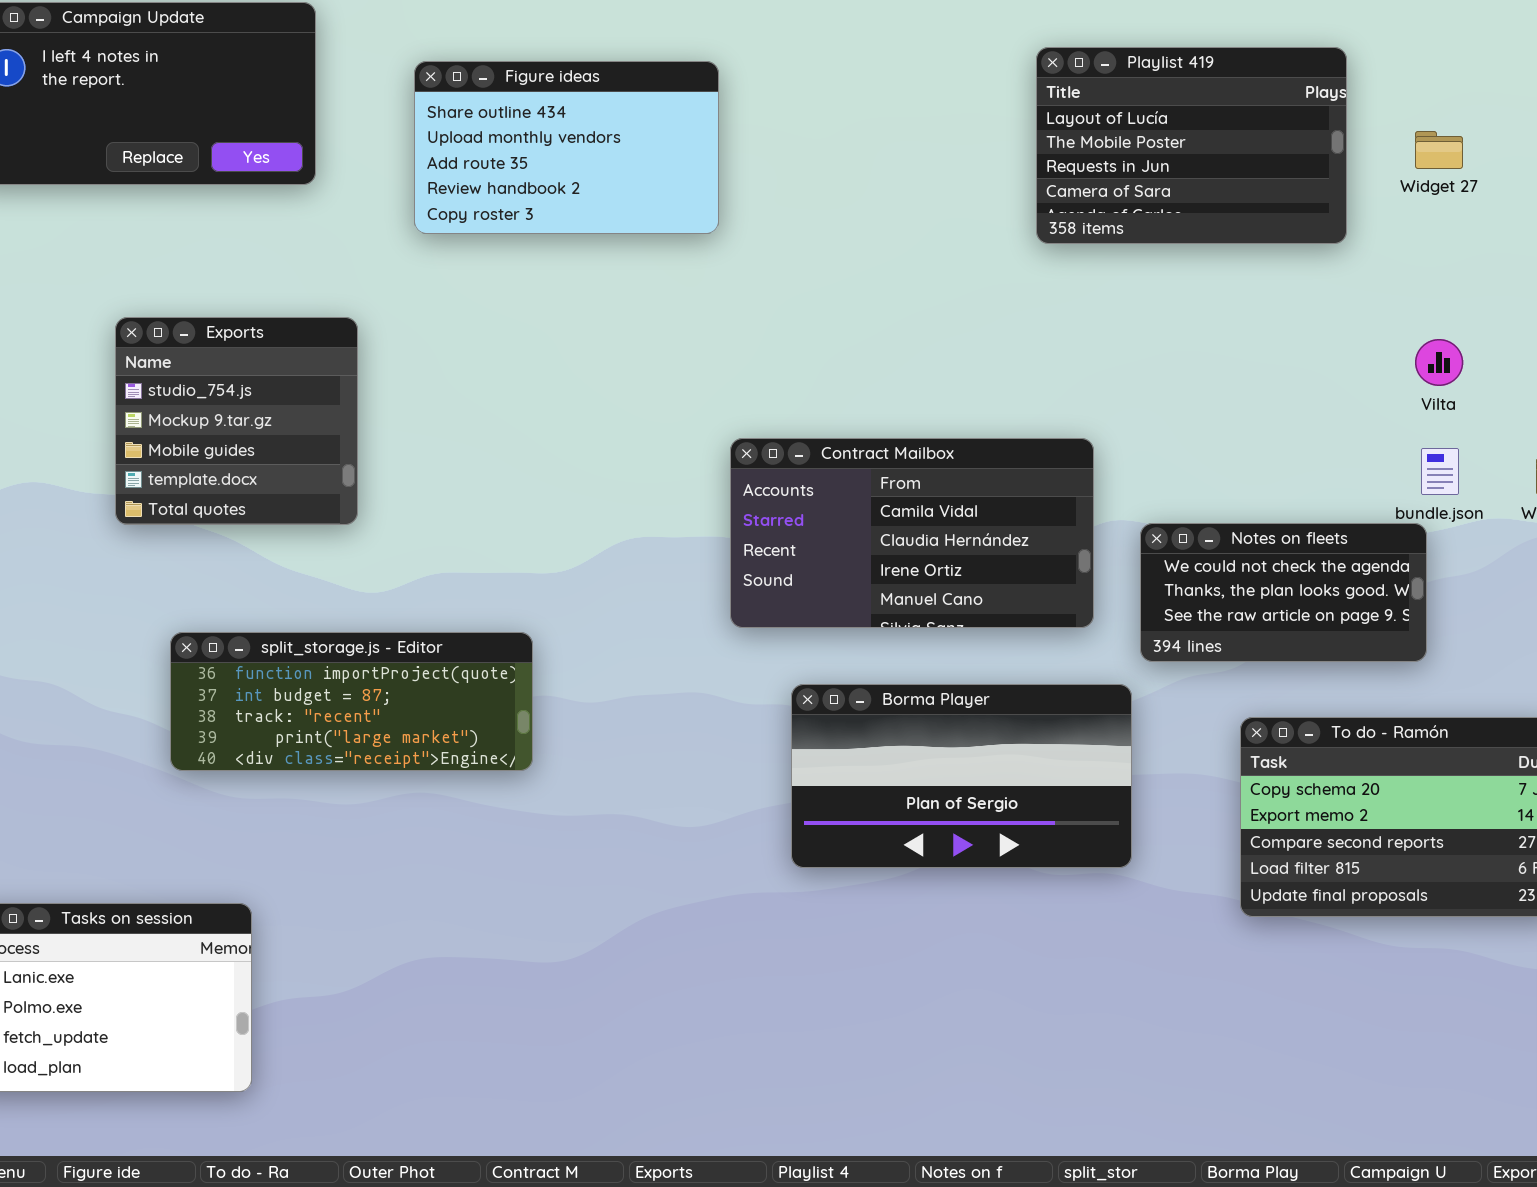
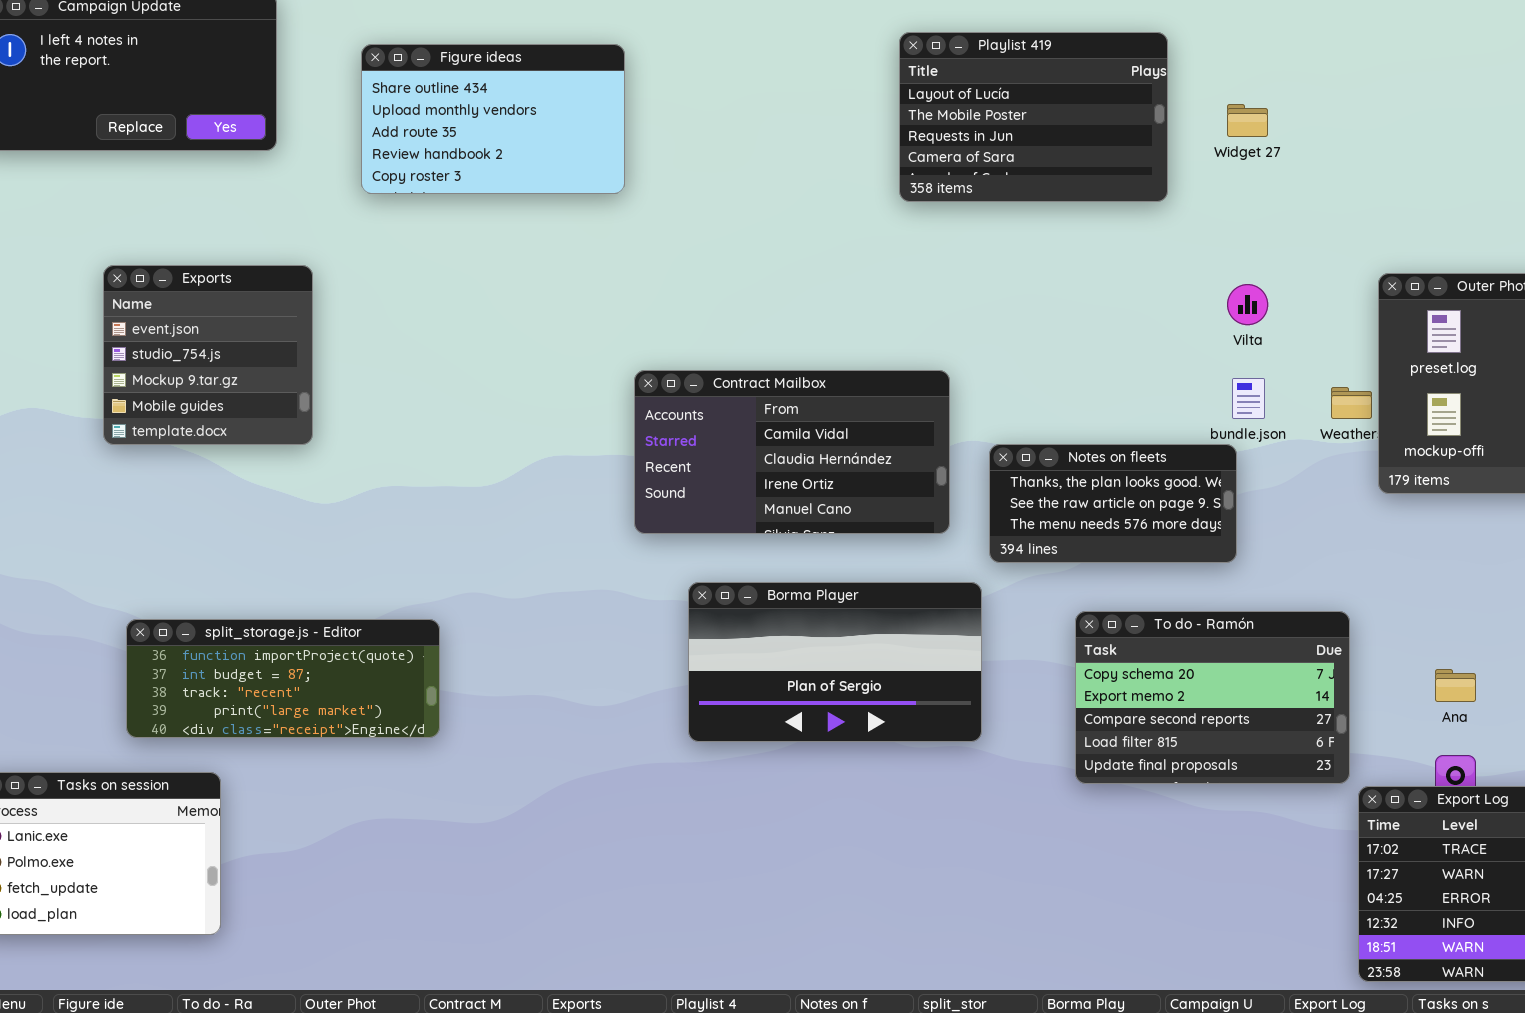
Exports: [115,317,358,525] -> [103,265,313,445], scrolled up 1 row
Notes on fleets: [1140,523,1427,662] -> [989,444,1237,563], scrolled down 1 row
split_storage.js - Editor: [170,632,533,771] -> [126,619,440,738], moved

